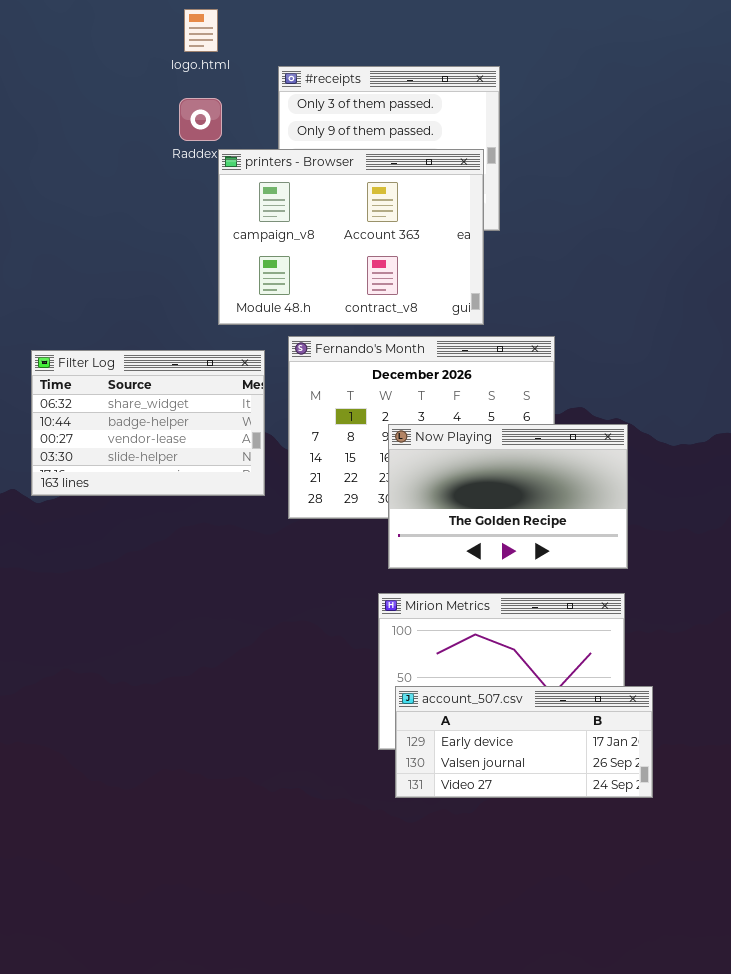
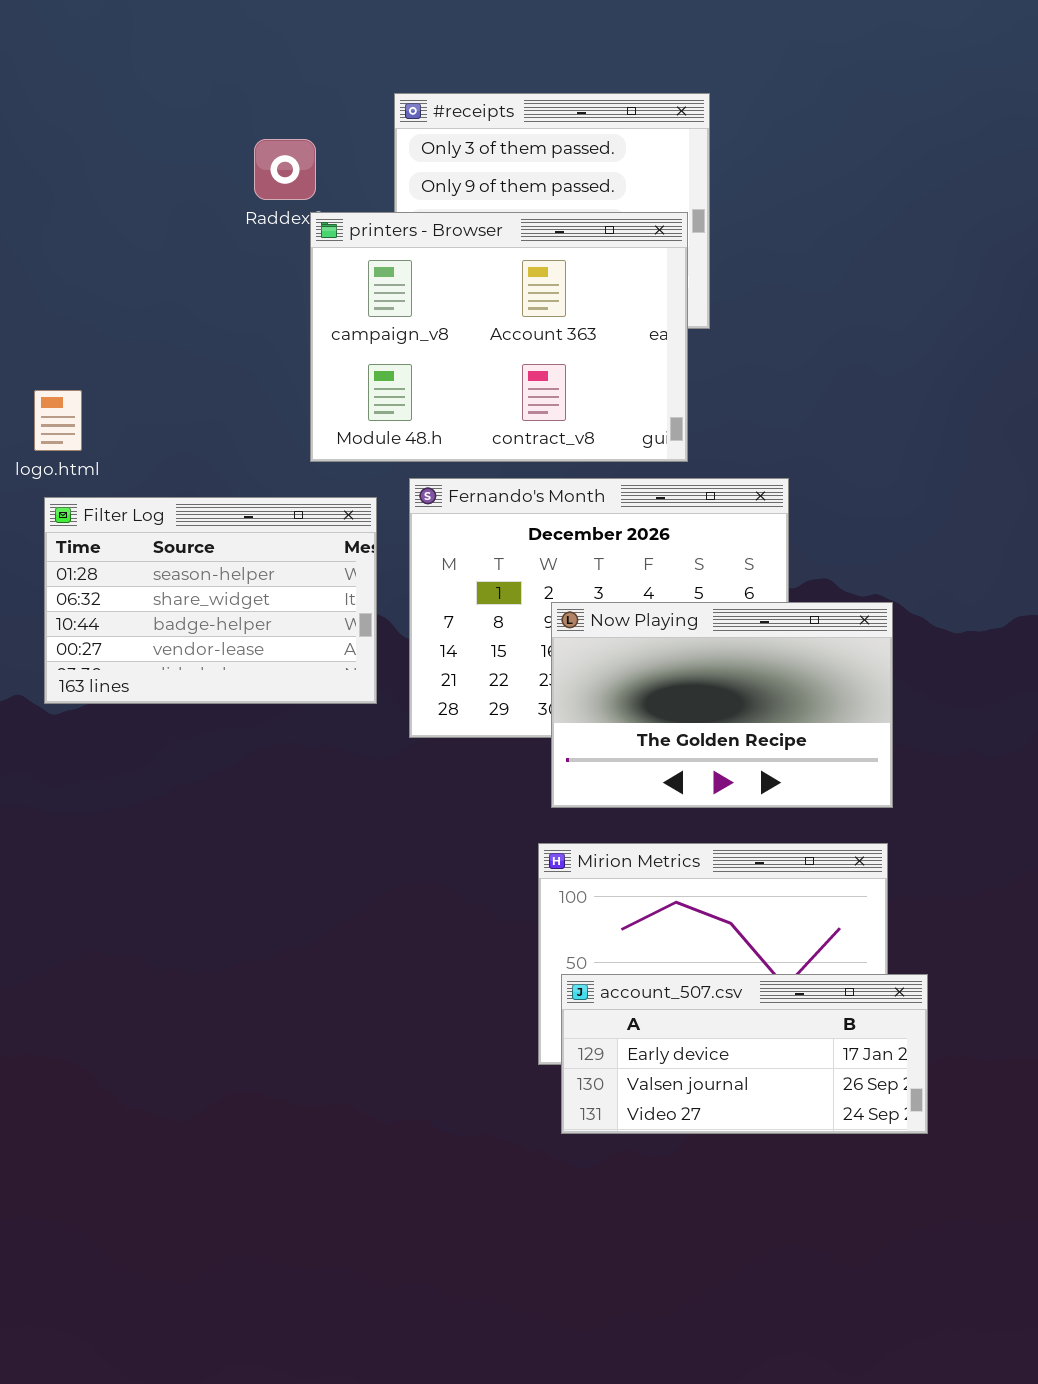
logo.html: [184,9,218,52] -> [34,390,82,451], moved
Filter Log: [31,350,265,496] -> [44,497,377,704], scrolled up 1 row

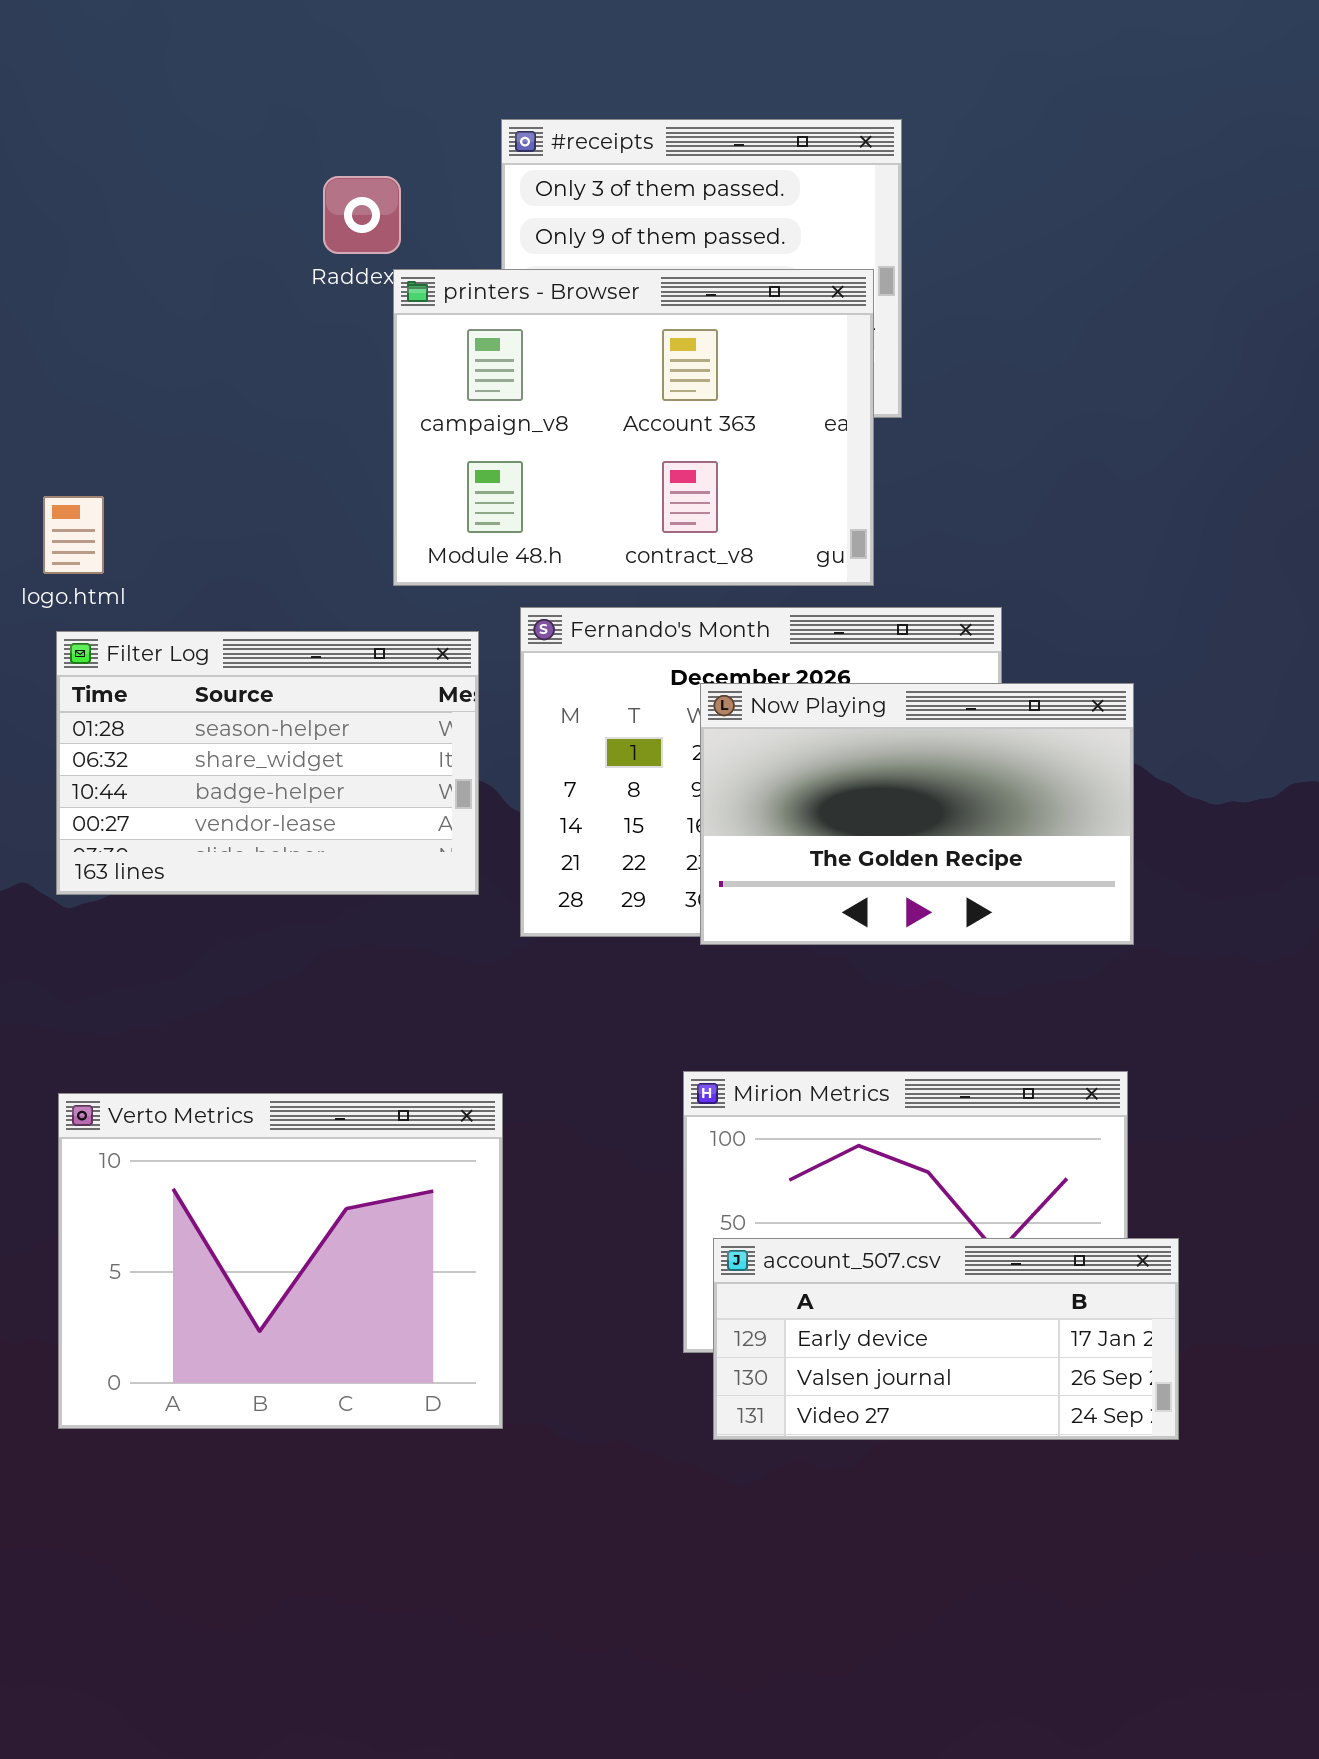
Now Playing: [551,602,893,808] -> [700,683,1134,945], moved
Verto Metrics: none -> [58,1093,503,1429], opened

